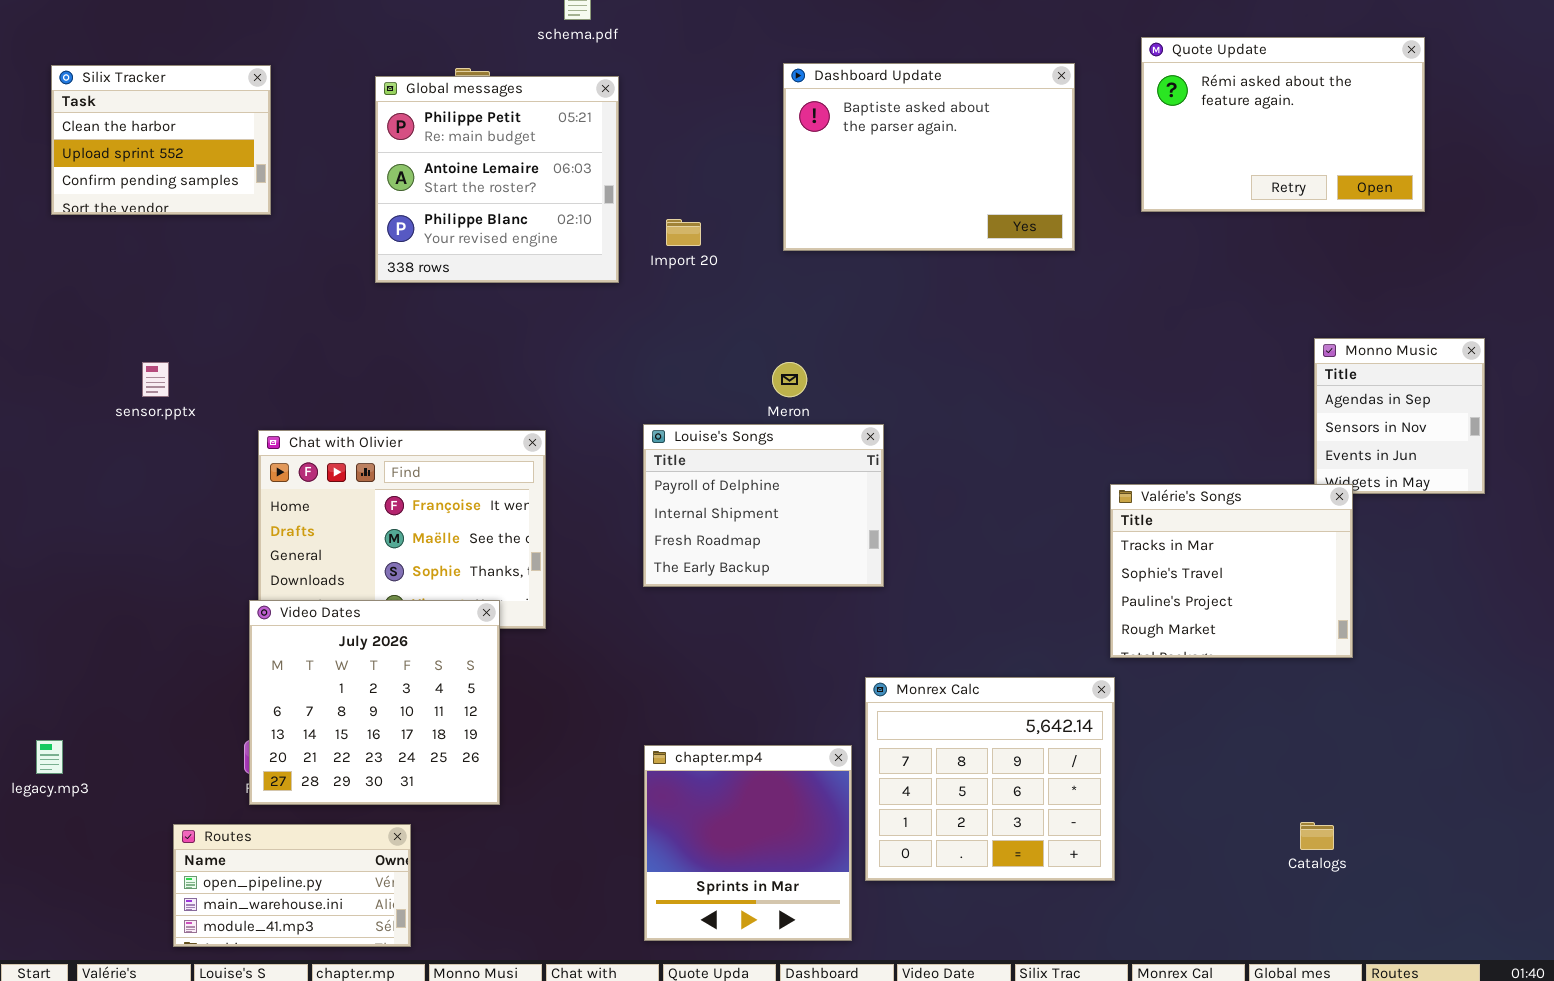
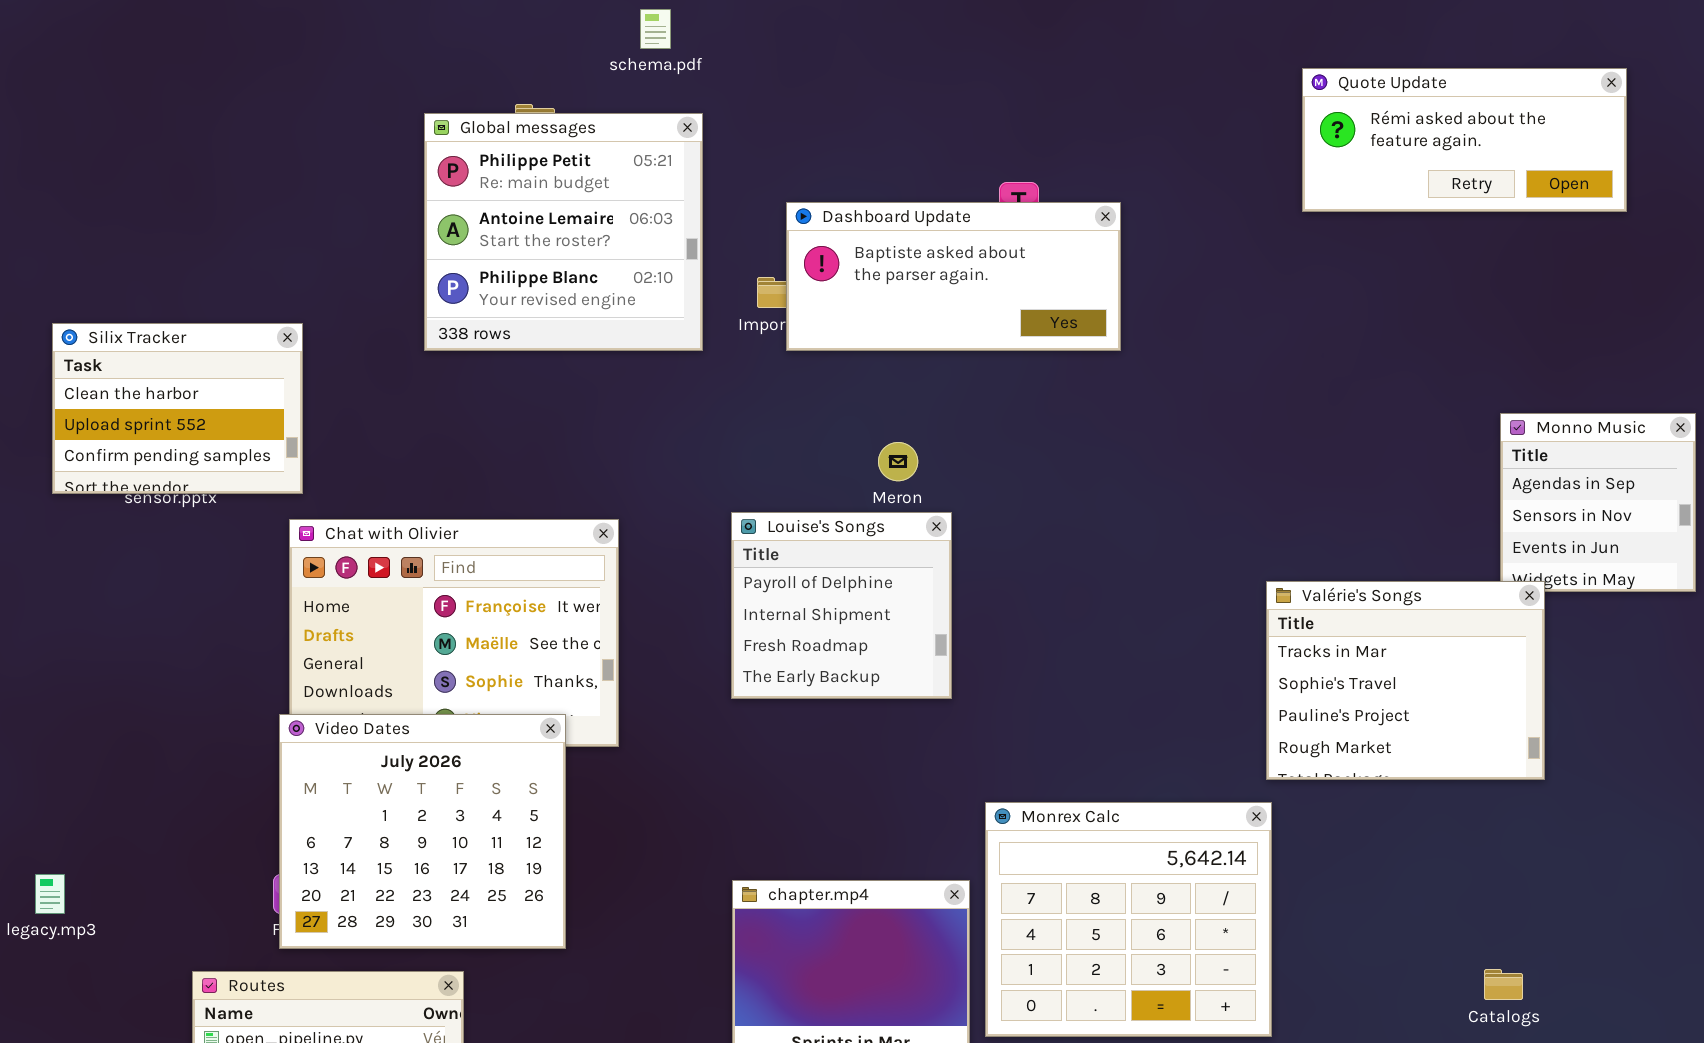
Quote Update: [1141,37,1425,212] -> [1302,68,1627,212], resized
Dashboard Update: [783,63,1075,251] -> [786,202,1121,351], moved, resized
Silix Tracker: [51,65,271,215] -> [52,323,303,494], moved
Louise's Songs: [643,424,884,587] -> [731,512,952,699], resized

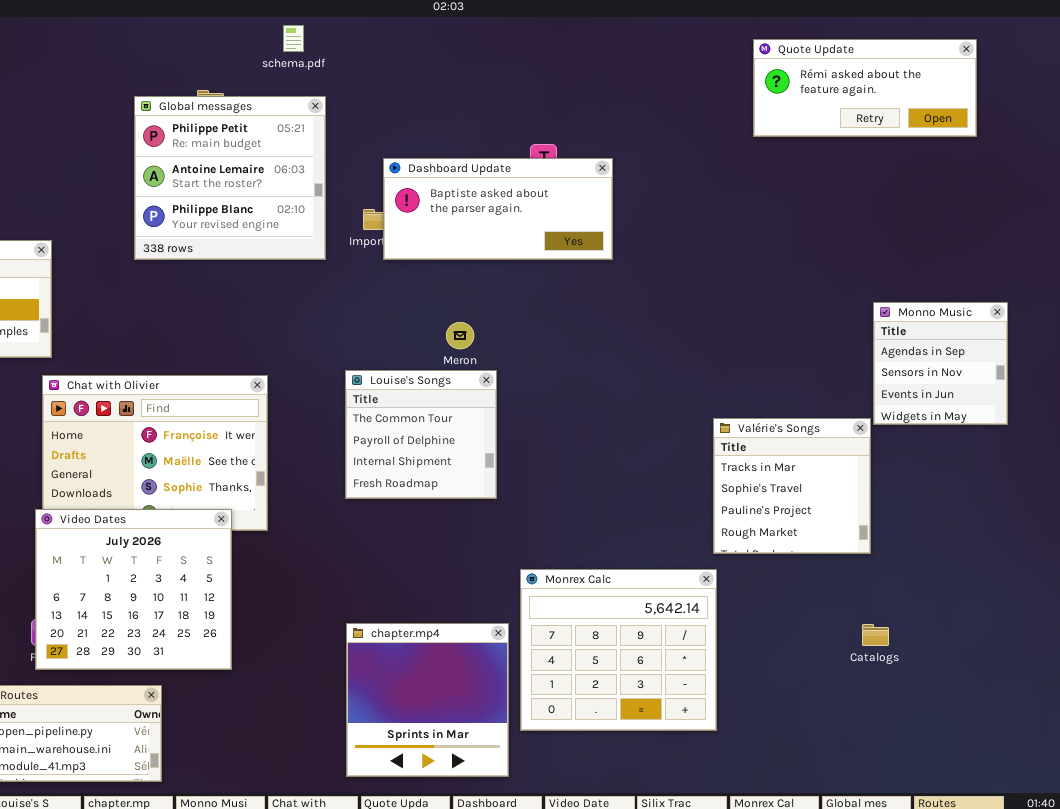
Quote Update: [1302,68,1627,212] -> [753,39,977,137], moved
Louise's Songs: [731,512,952,699] -> [345,370,497,499], scrolled up 1 row
Valérie's Songs: [1266,581,1545,780] -> [713,418,871,554], resized
Catalogs: [1484,969,1523,1000] -> [862,624,889,646], moved

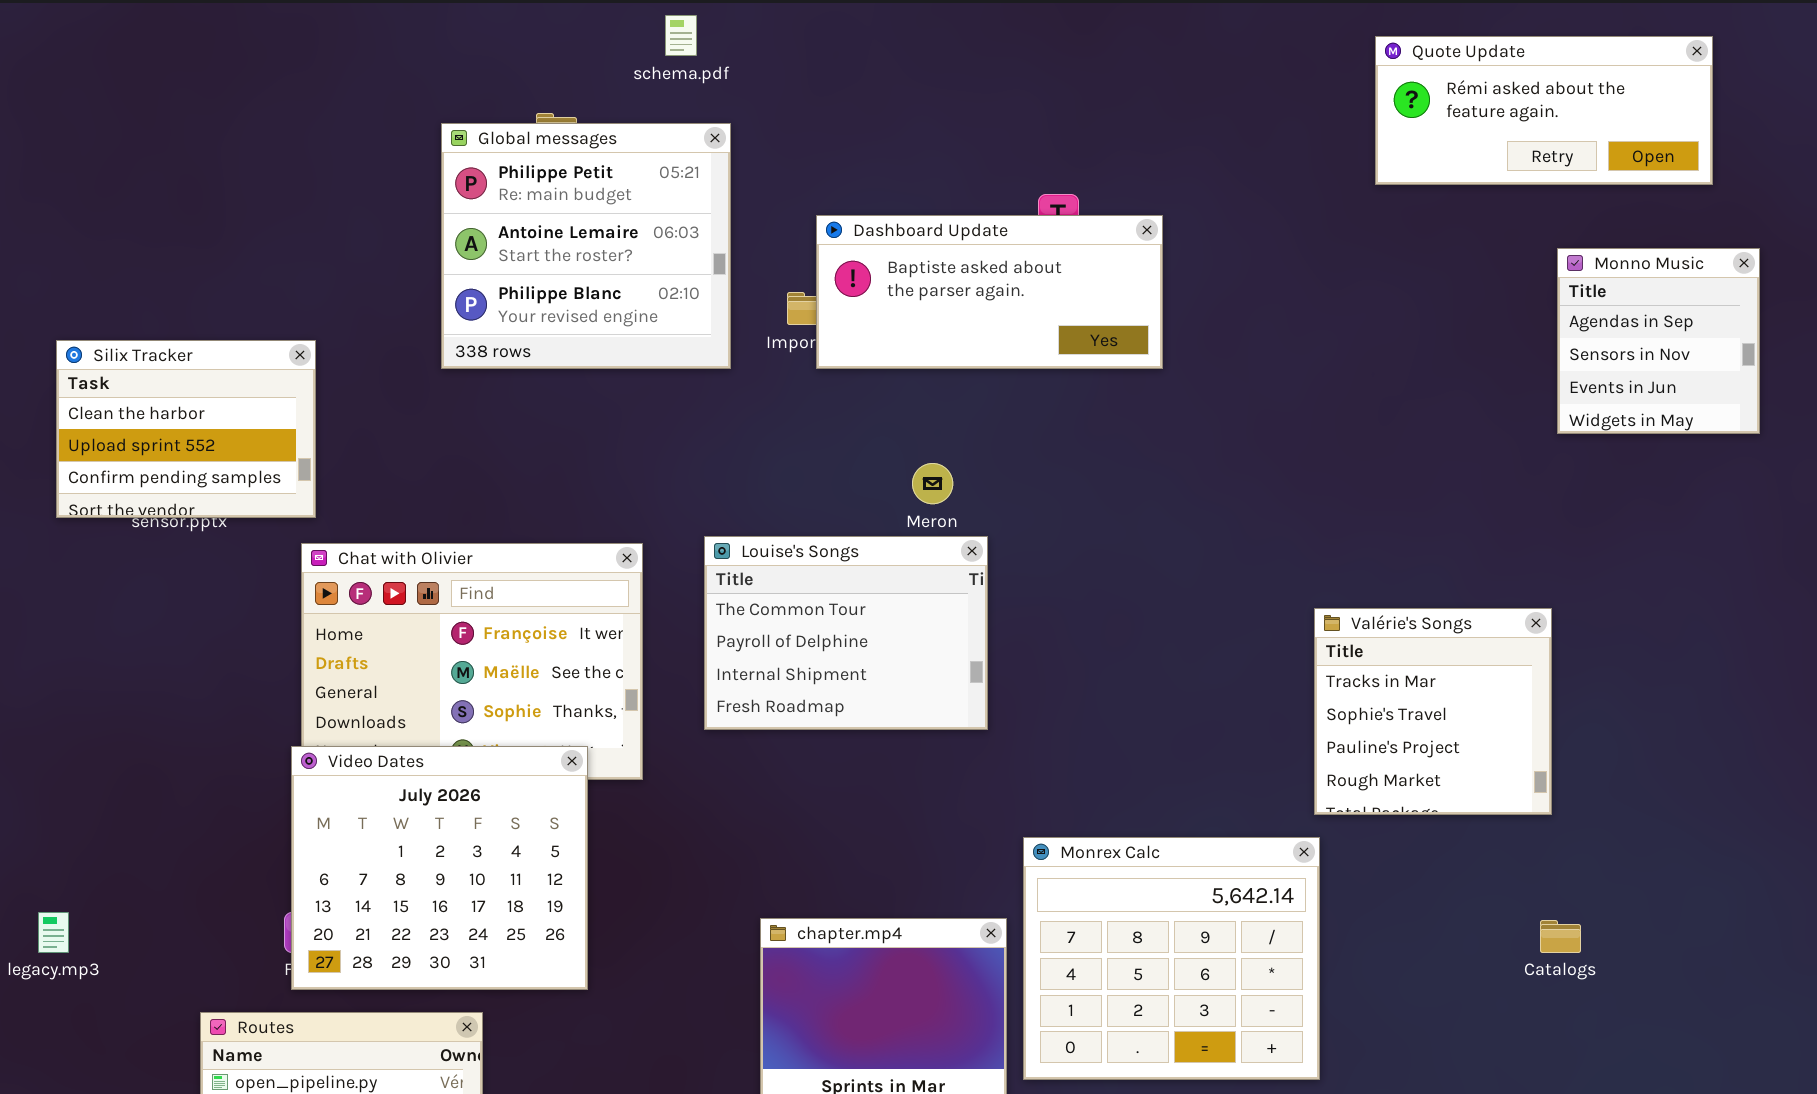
Monno Music: [873,302,1008,425] -> [1557,248,1760,434], moved
Louise's Songs: [345,370,497,499] -> [704,536,988,730], resized

